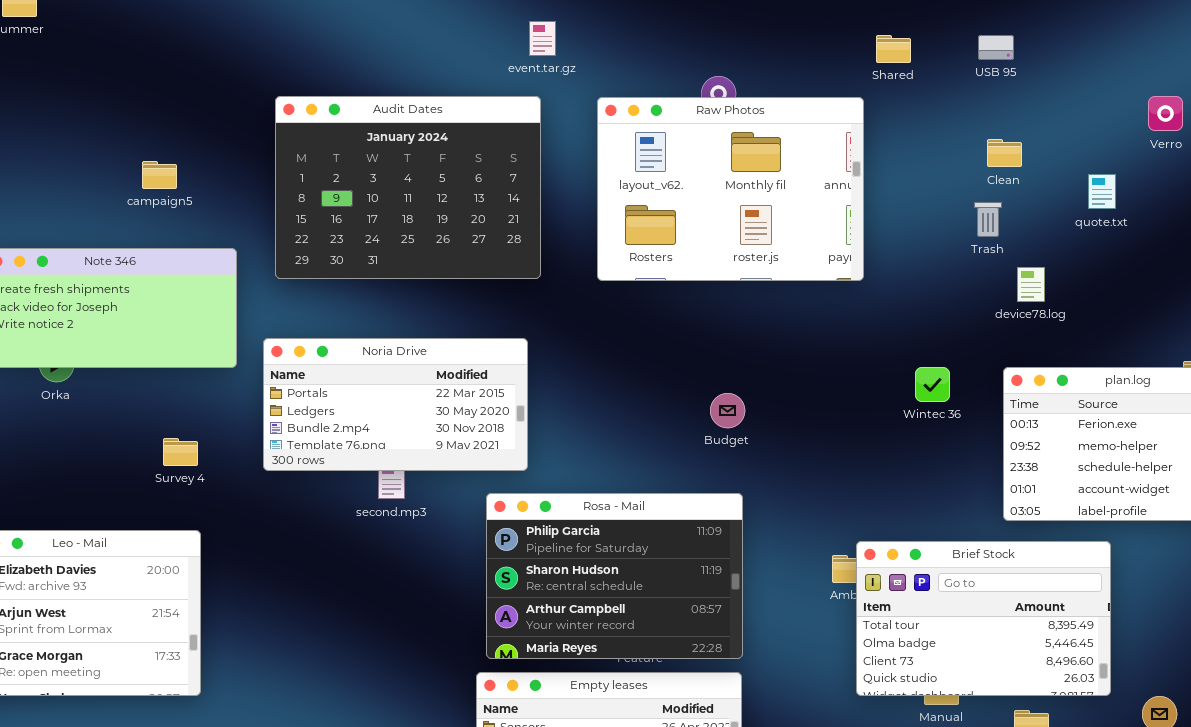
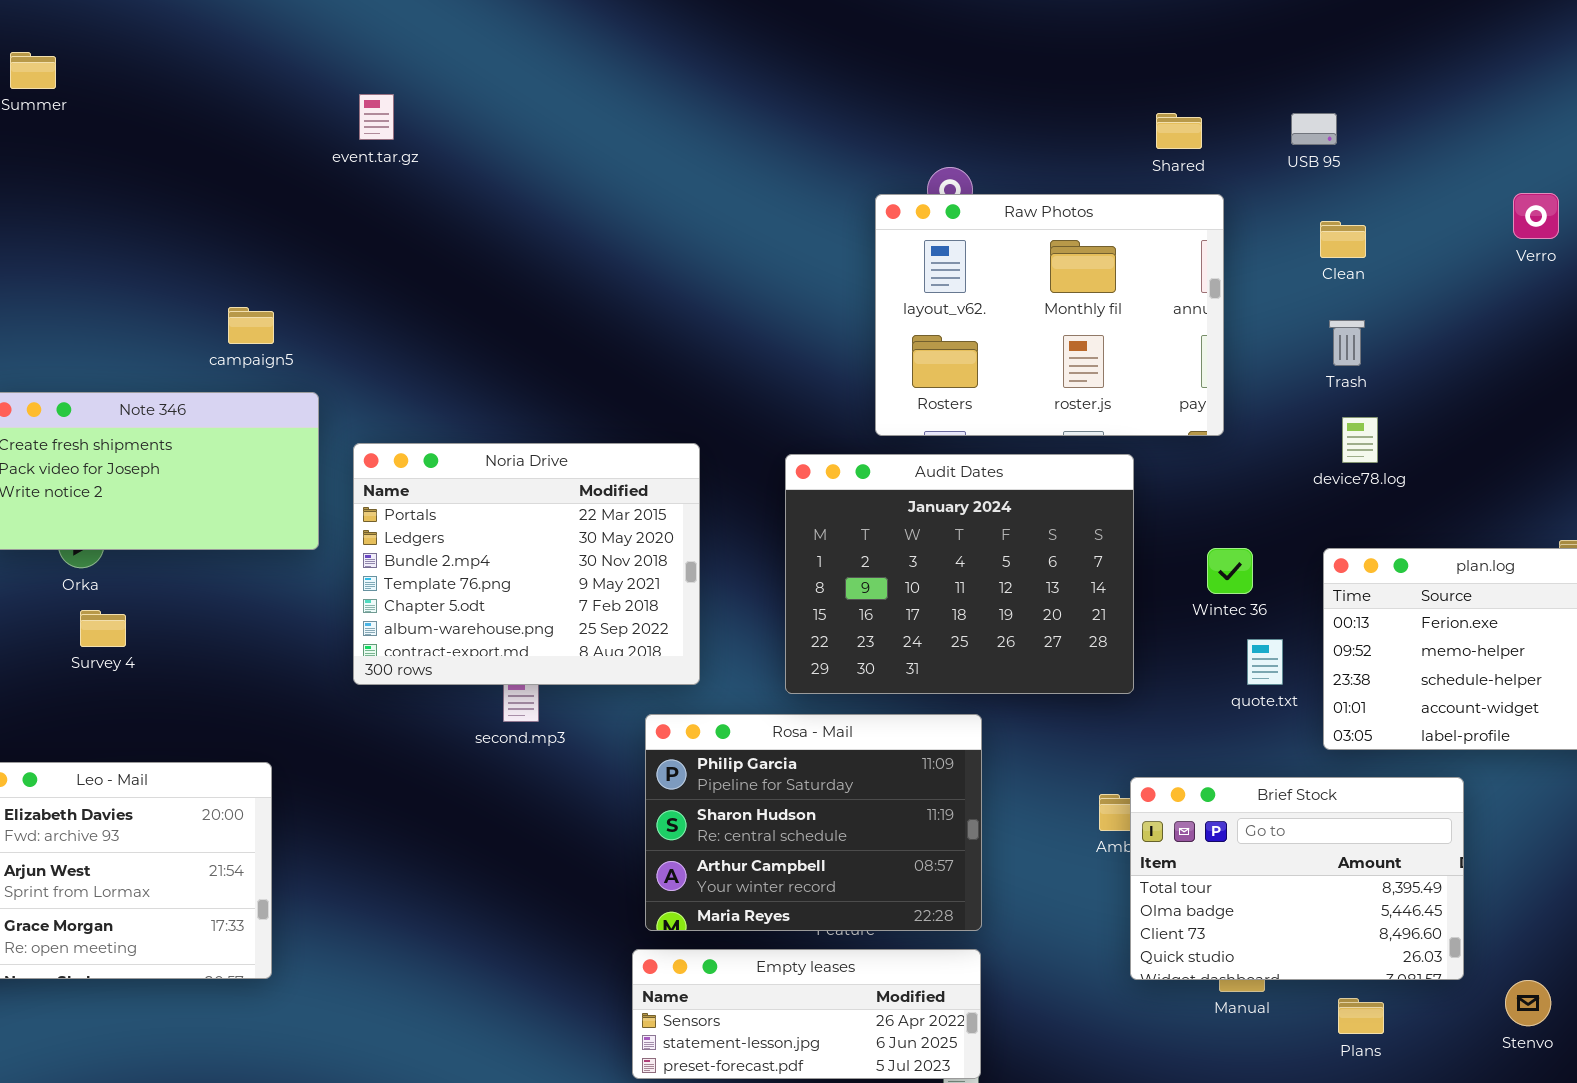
event.tar.gz: [529,21,556,56] -> [359,94,394,140], moved
Audit Dates: [275,96,541,279] -> [785,454,1134,694], moved
Raw Photos: [597,97,864,281] -> [875,194,1224,436], moved
Clean: [987,139,1022,167] -> [1320,221,1366,258], moved
campaign5: [142,161,177,189] -> [228,307,274,344], moved
quote.txt: [1088,174,1116,209] -> [1247,639,1283,685], moved
Trash: [974,202,1002,237] -> [1329,320,1365,366], moved
Noria Drive: [263,338,528,471] -> [353,443,700,685], resized
Survey 4: [163,438,198,466] -> [80,610,126,647], moved

